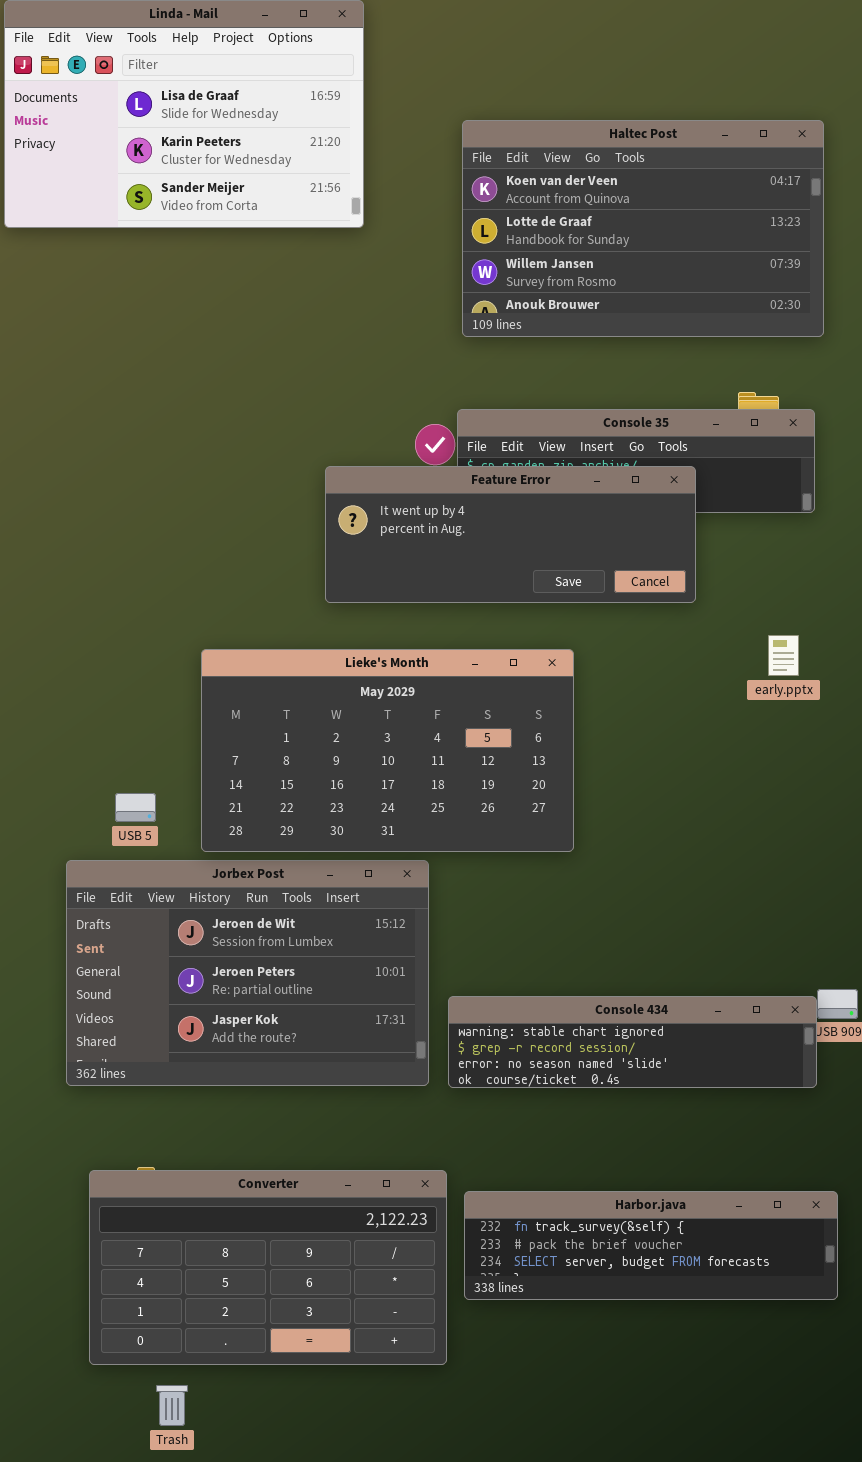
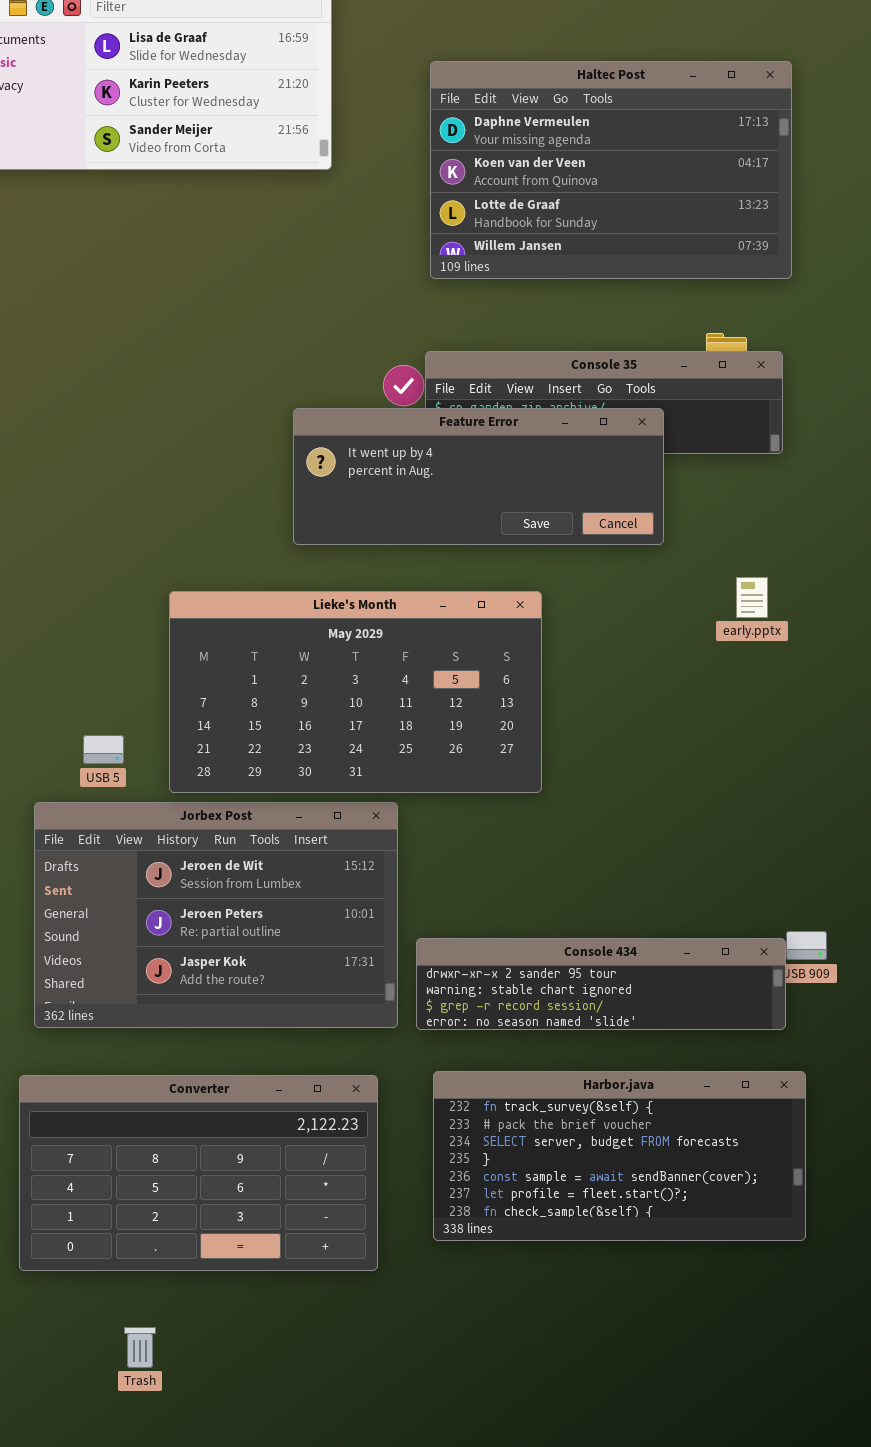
Haltec Post: [462,120,824,337] -> [430,61,792,279], scrolled up 1 row
Console 434: [448,996,817,1088] -> [416,938,786,1030], scrolled up 1 row
Converter: [89,1170,447,1365] -> [19,1075,378,1271], moved
Harbor.java: [464,1191,838,1300] -> [433,1071,806,1241], resized

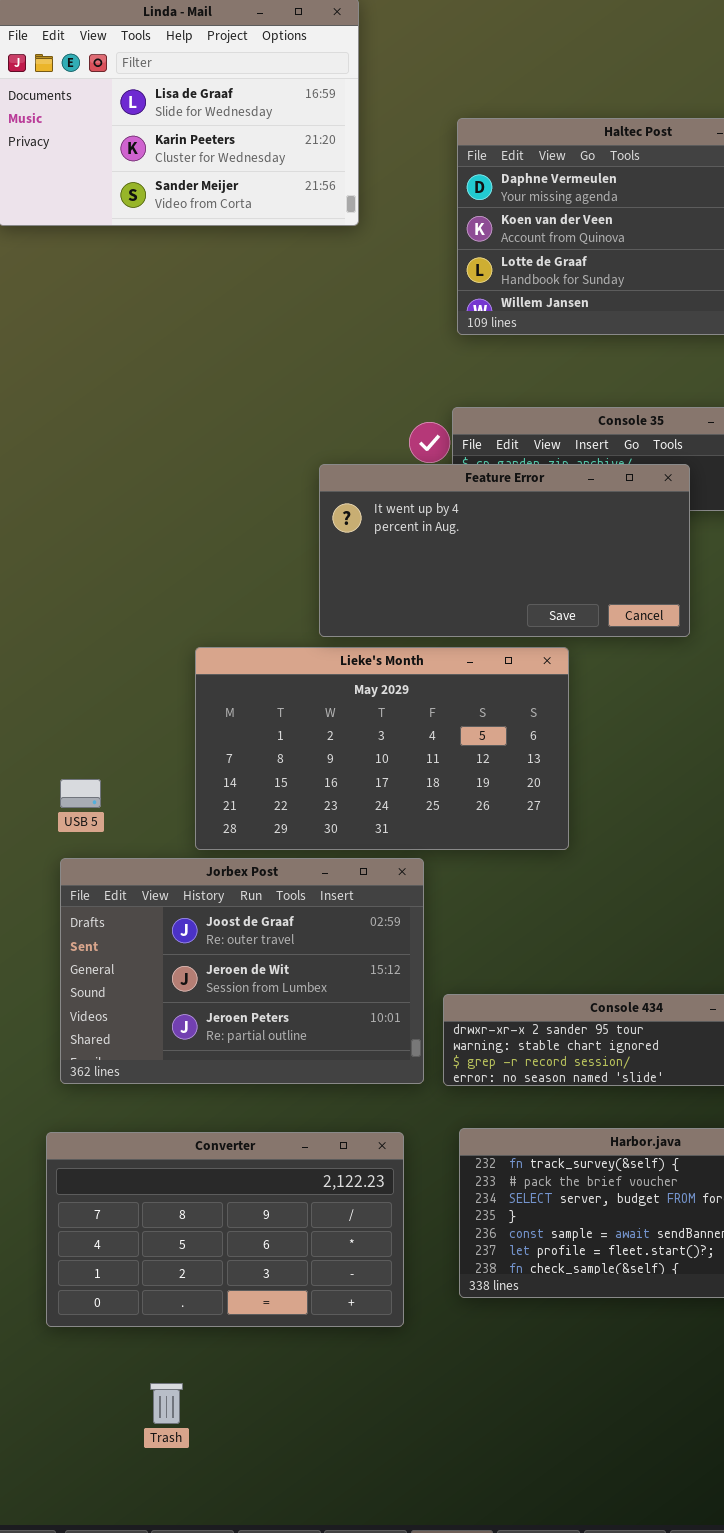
Feature Error: [293,408,664,545] -> [319,464,690,637], resized
USB 5: [83,735,124,764] -> [60,779,101,808], moved
Jorbex Post: [34,802,398,1028] -> [60,858,424,1084], scrolled up 1 row

